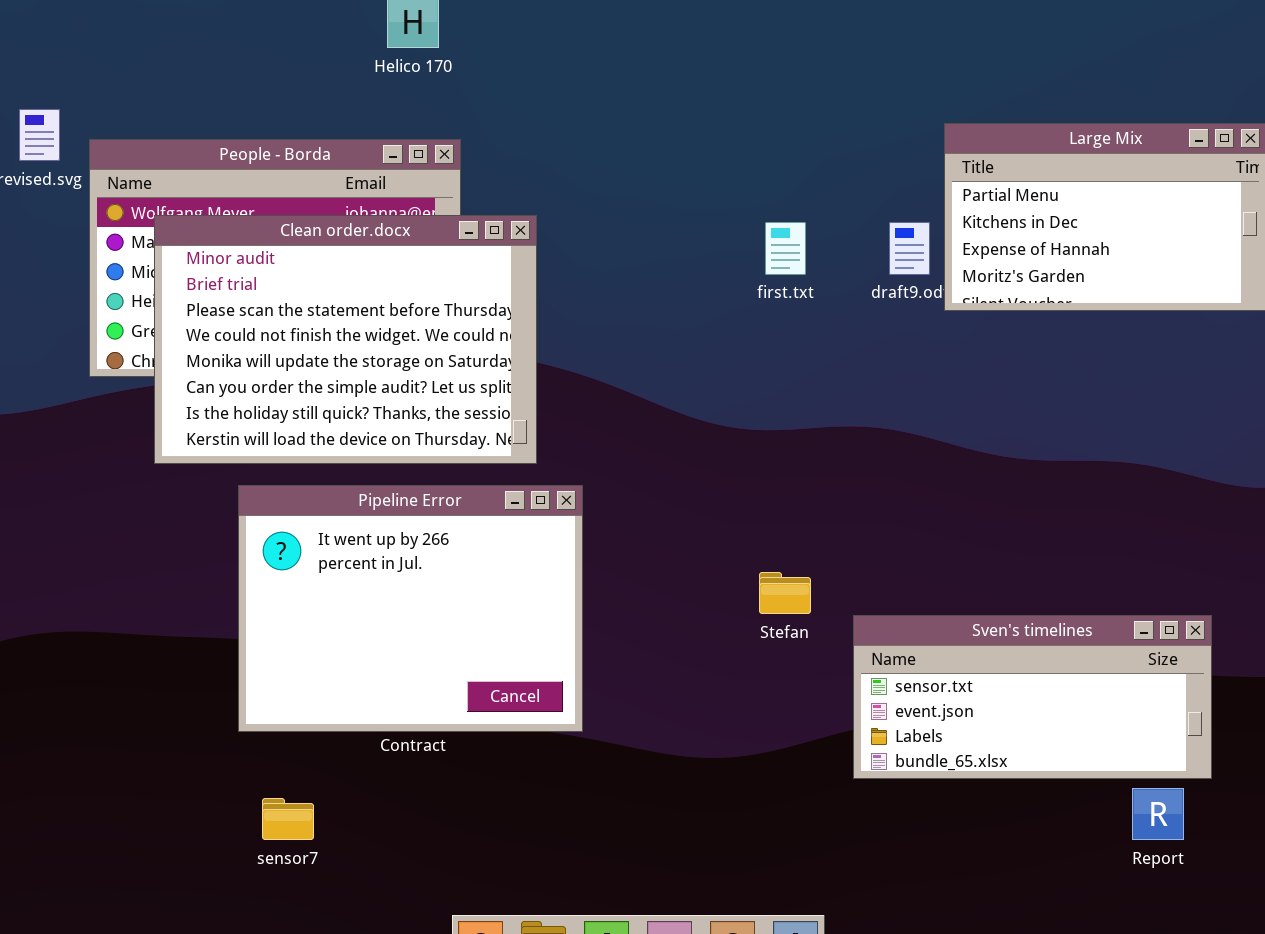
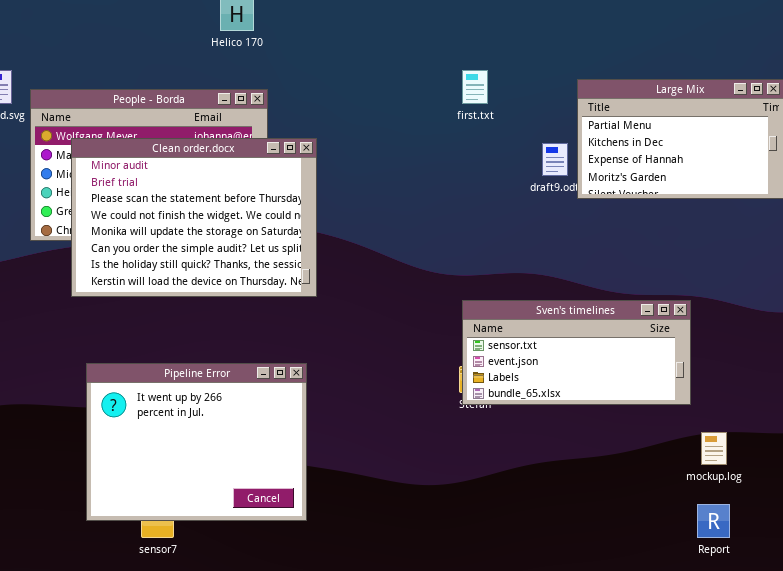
first.txt: [765,222,806,275] -> [462,70,488,104], moved
Pipeline Error: [238,485,583,732] -> [86,363,307,521], moved
Sven's timelines: [853,615,1212,779] -> [462,300,691,405], moved

